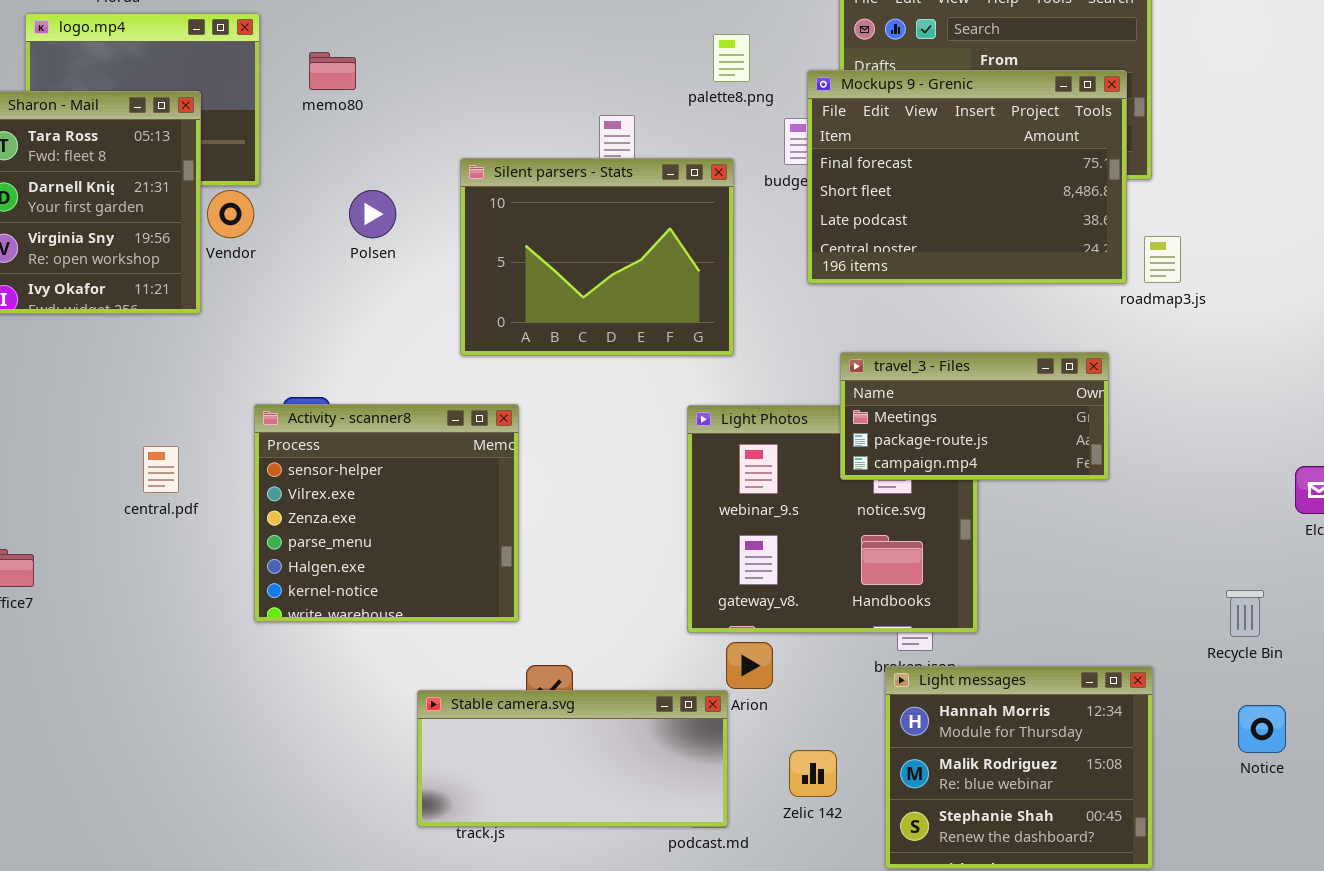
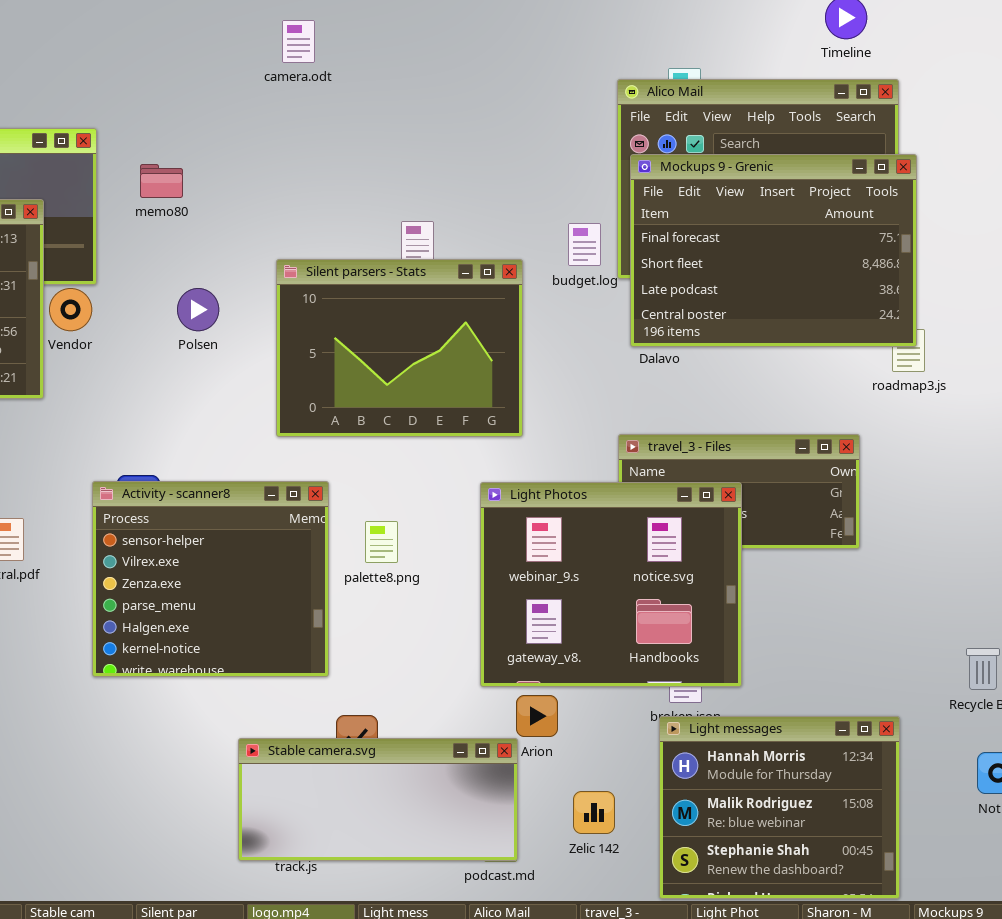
palette8.png: [713,34,750,82] -> [365,521,398,563], moved
Mockups 9 - Grenic: [807,70,1127,284] -> [630,154,917,347], moved
Light Photos: [687,405,978,633] -> [480,482,742,687], raised

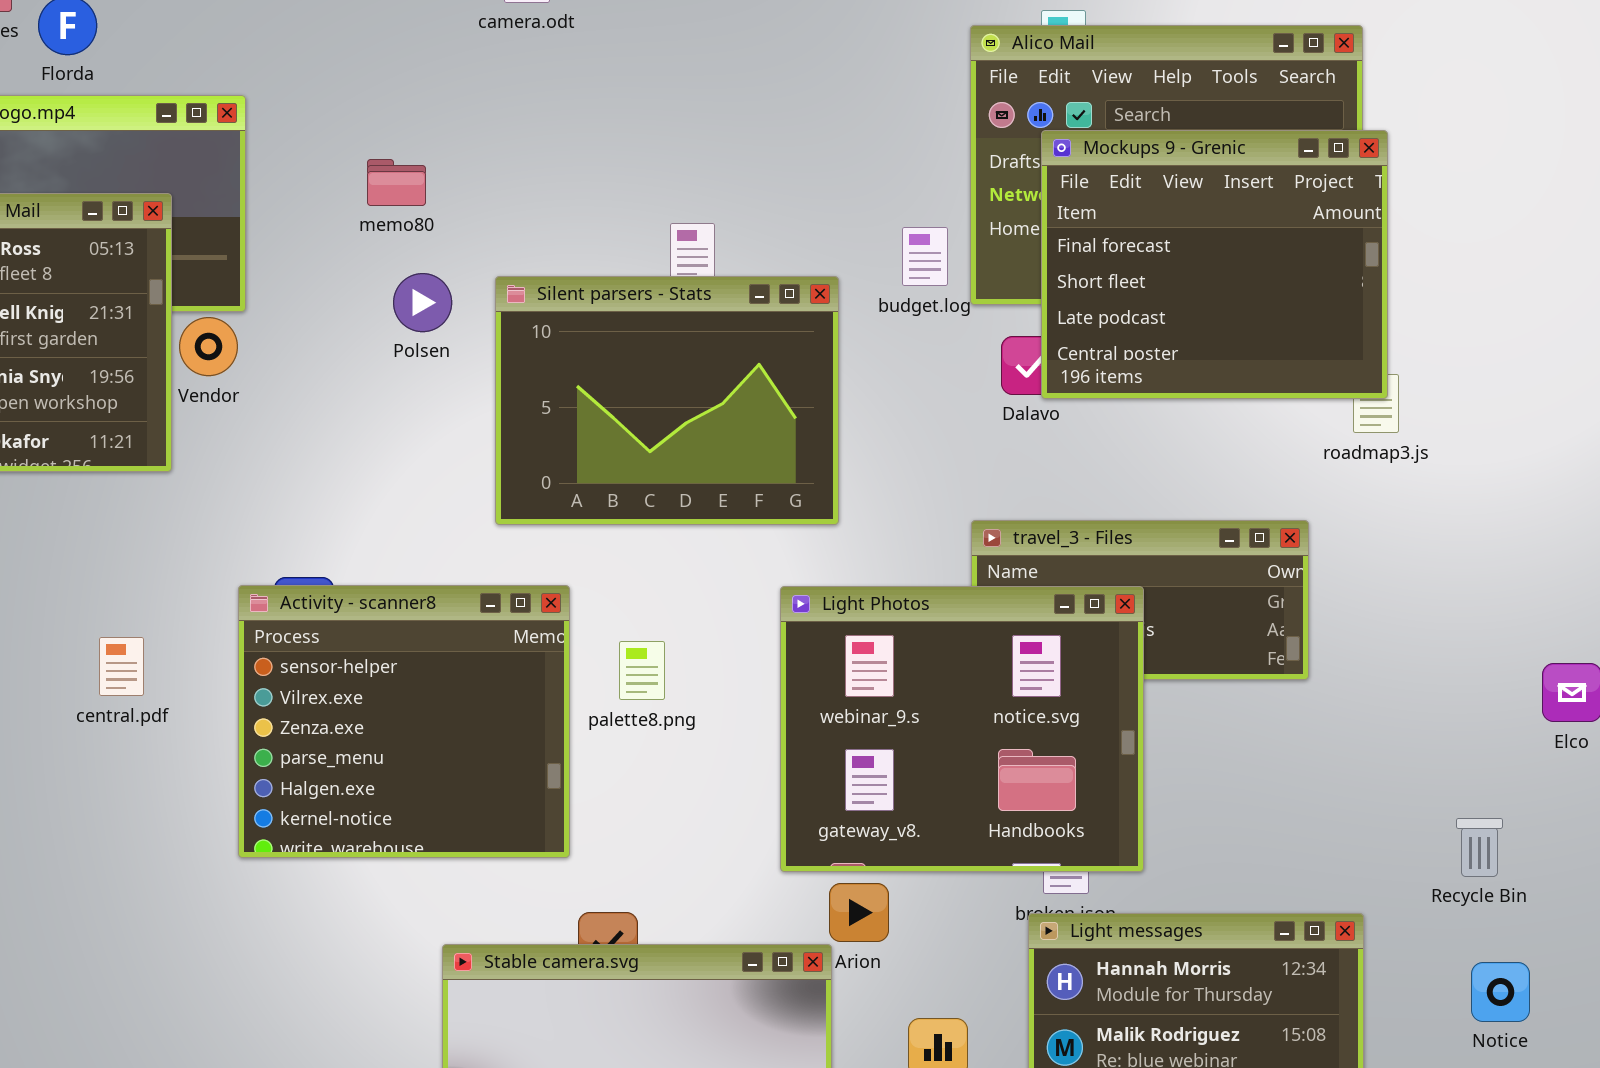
Mockups 9 - Grenic: [630,154,917,347] -> [1041,130,1388,399], resized
memo80: [140,164,183,198] -> [367,159,426,206], moved
Polsen: [177,288,219,331] -> [393,273,452,332], moved

